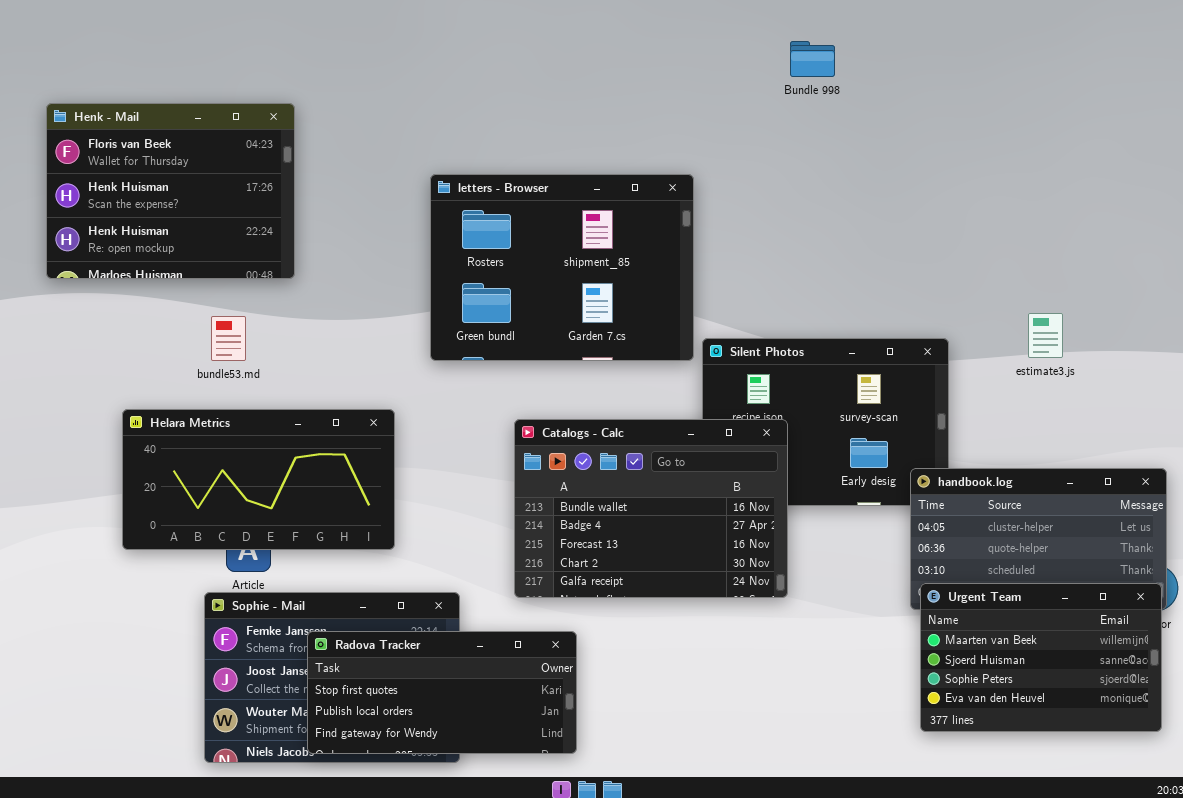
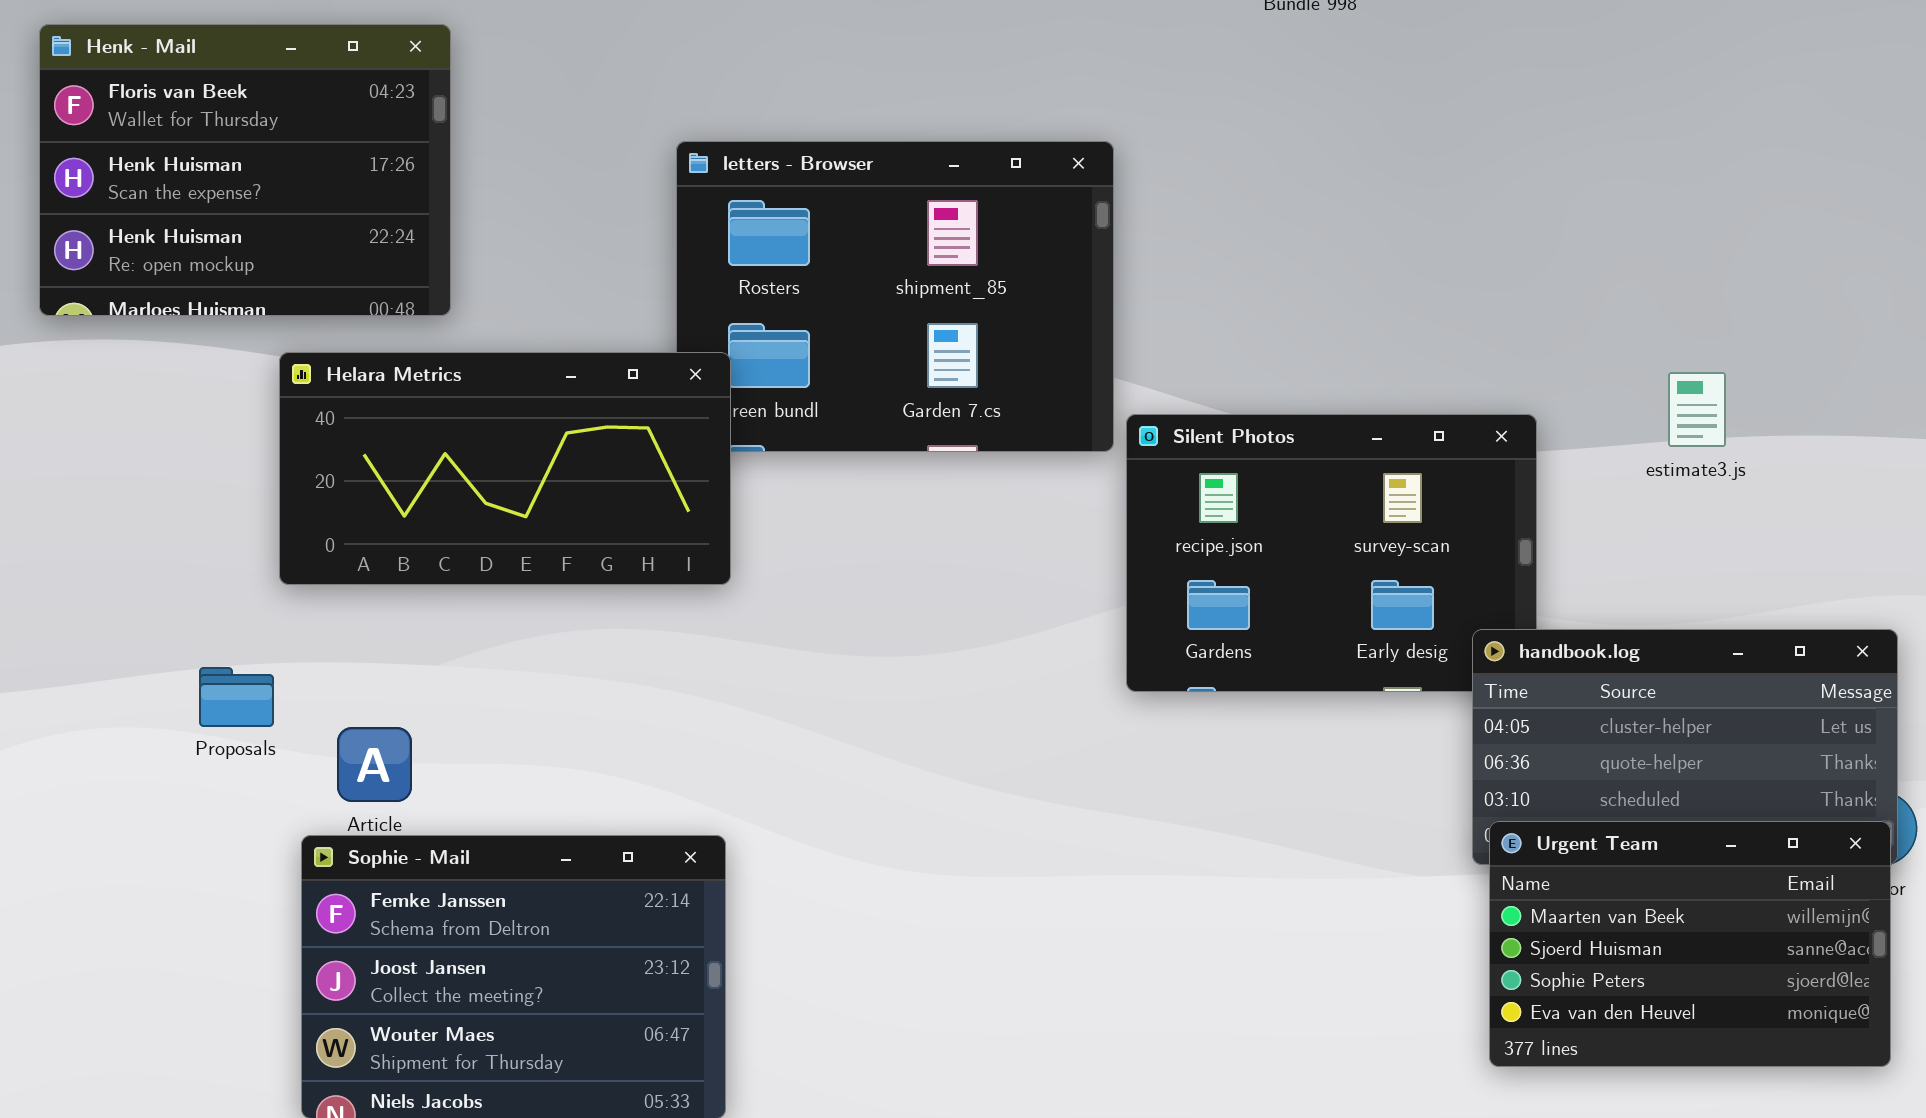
Helara Metrics: [122,409,395,550] -> [279,352,731,585], moved
Catalogs - Calc: [514,419,788,598] -> none, closed
Radova Tracker: [307,631,577,754] -> none, closed

